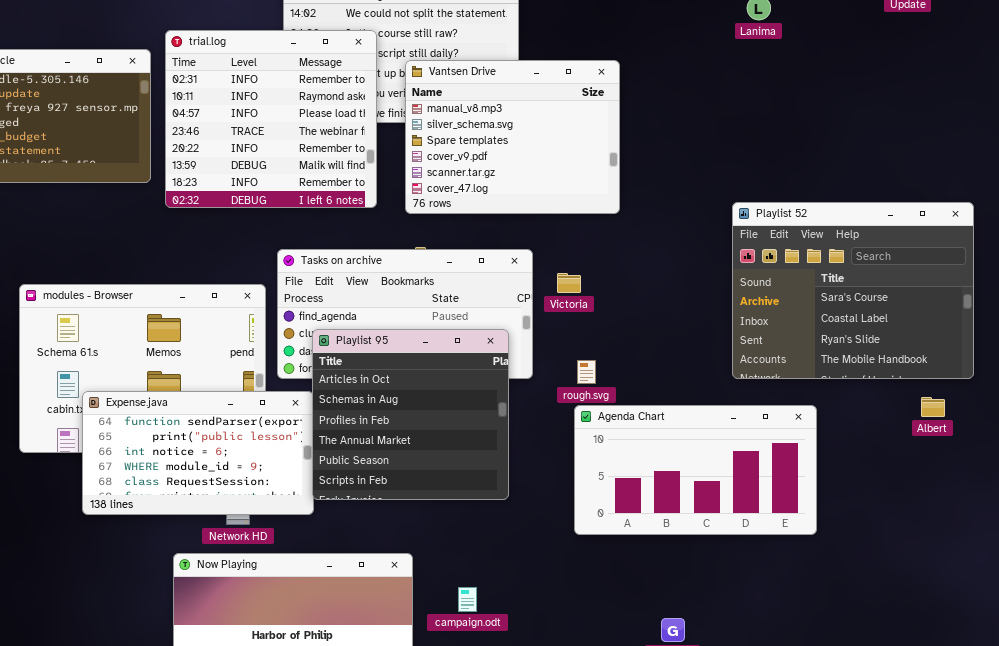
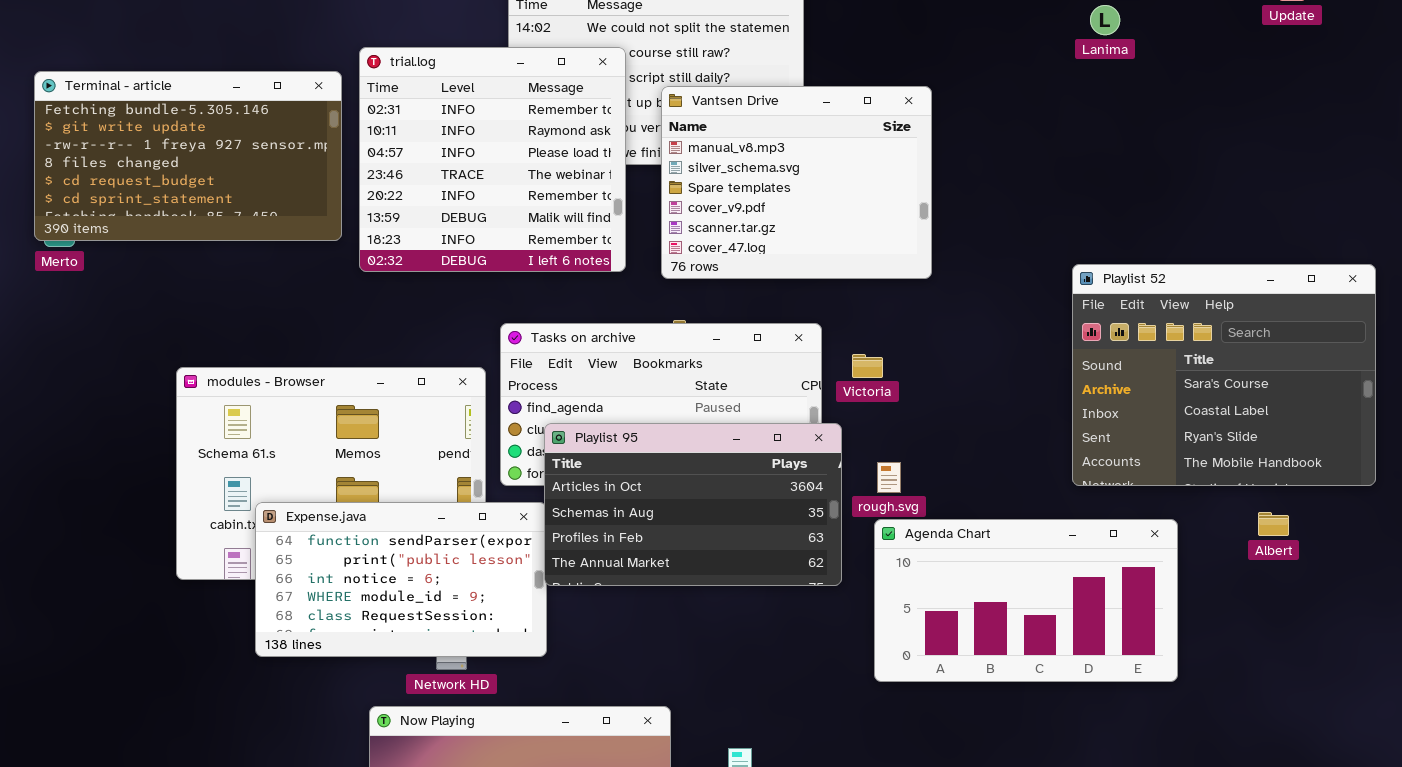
Playlist 95: [312,329,509,500] -> [544,423,842,586], resized
Albert: [921,397,945,417] -> [1258,512,1289,536], moved

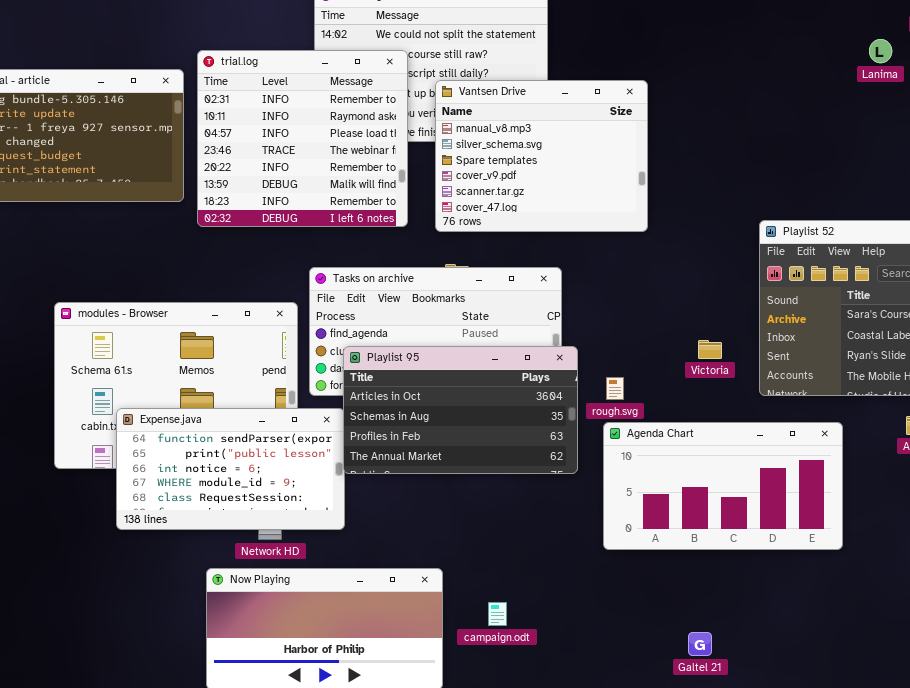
Lanima: [1090,5,1120,35] -> [869,39,892,63], moved
Victoria: [852,354,883,378] -> [698,340,722,359], moved

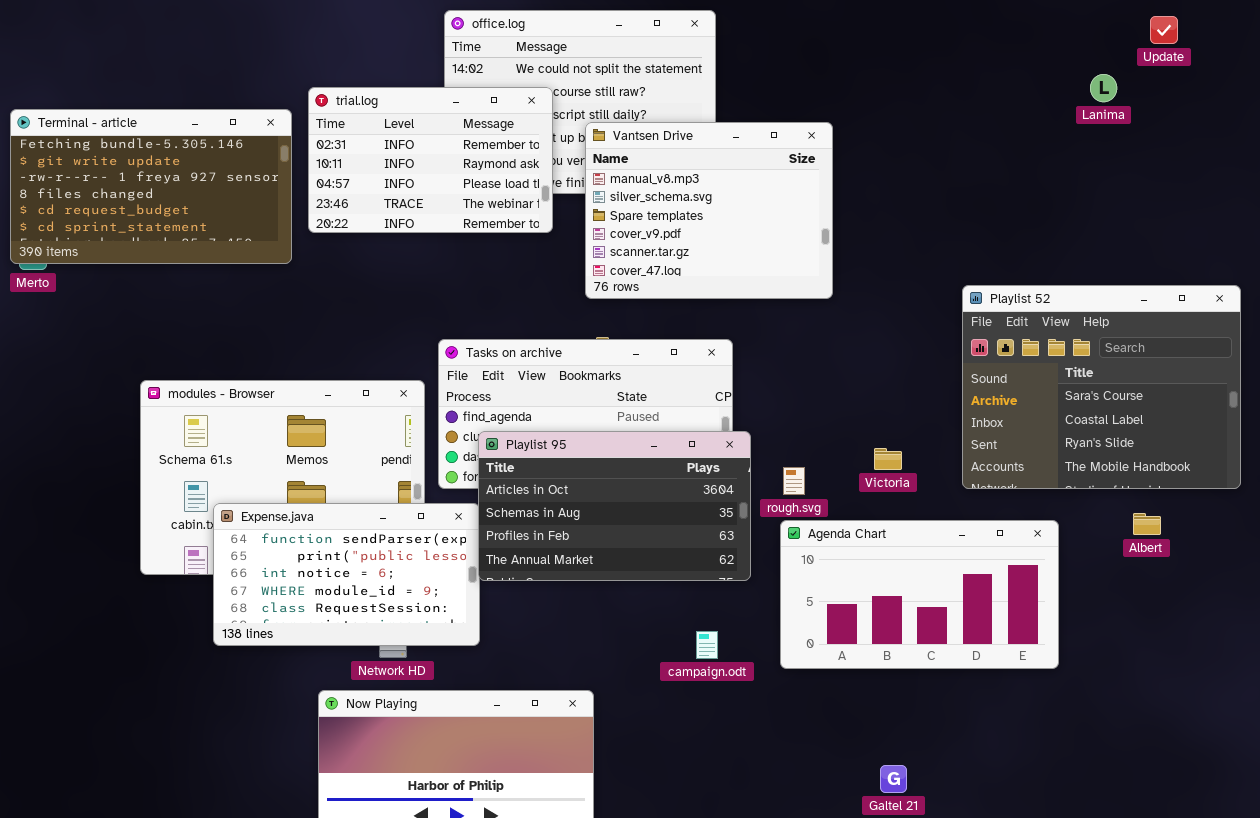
trial.log: [197,50,408,227] -> [308,87,553,233], resized
Victoria: [698,340,722,359] -> [874,448,902,470], moved
campaign.odt: [488,602,507,626] -> [696,631,718,659], moved

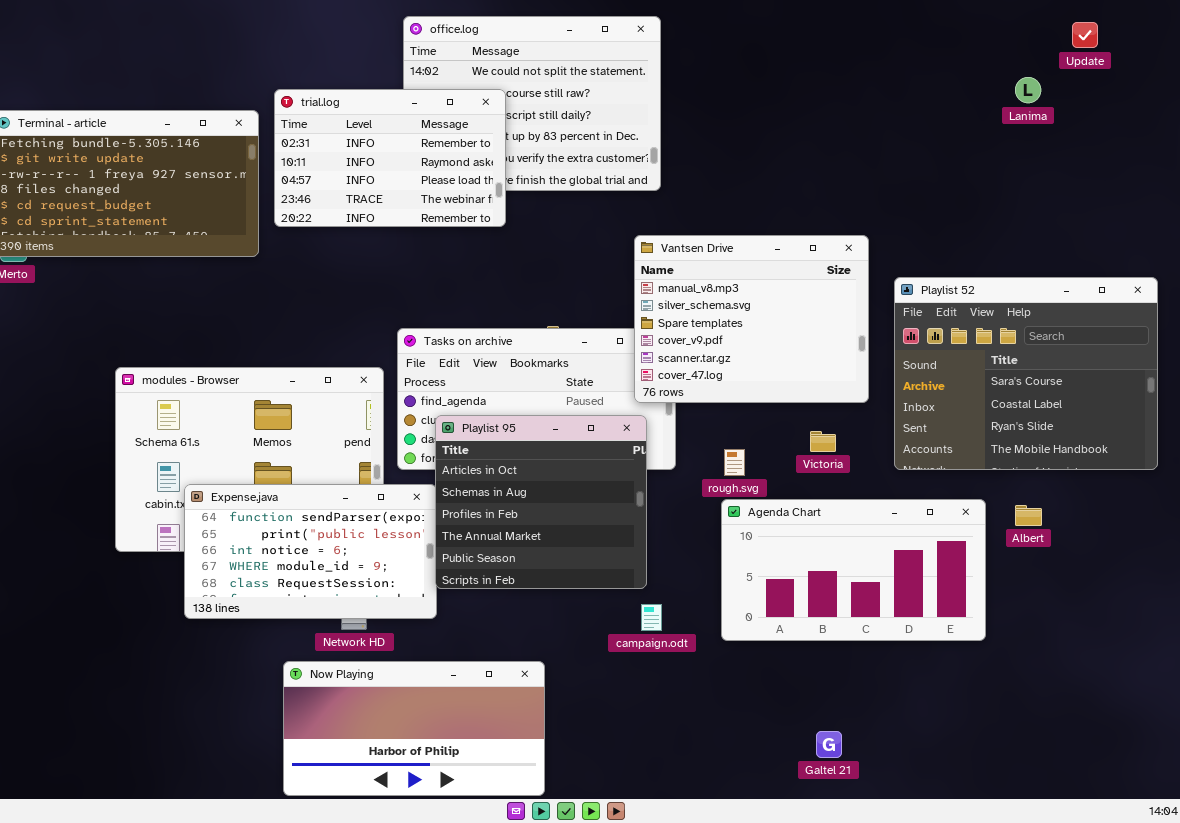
Vantsen Drive: [585,122,833,299] -> [634,235,869,403], moved
Playlist 95: [478,431,751,581] -> [435,415,647,589], resized
Albert: [1133,513,1161,535] -> [1015,505,1042,526], moved

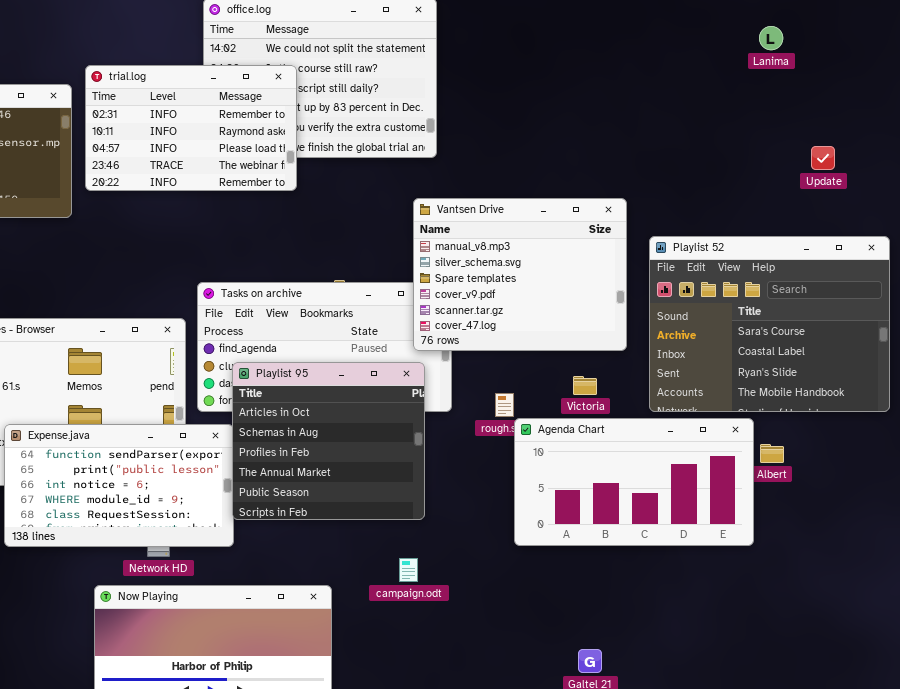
Update: [1072,22,1098,48] -> [811,146,835,170], moved
Lanima: [1015,77,1041,103] -> [759,26,783,50], moved
Agenda Chart: [721,499,986,641] -> [514,418,754,546], moved
campaign.odt: [641,604,662,631] -> [399,558,418,582], moved

